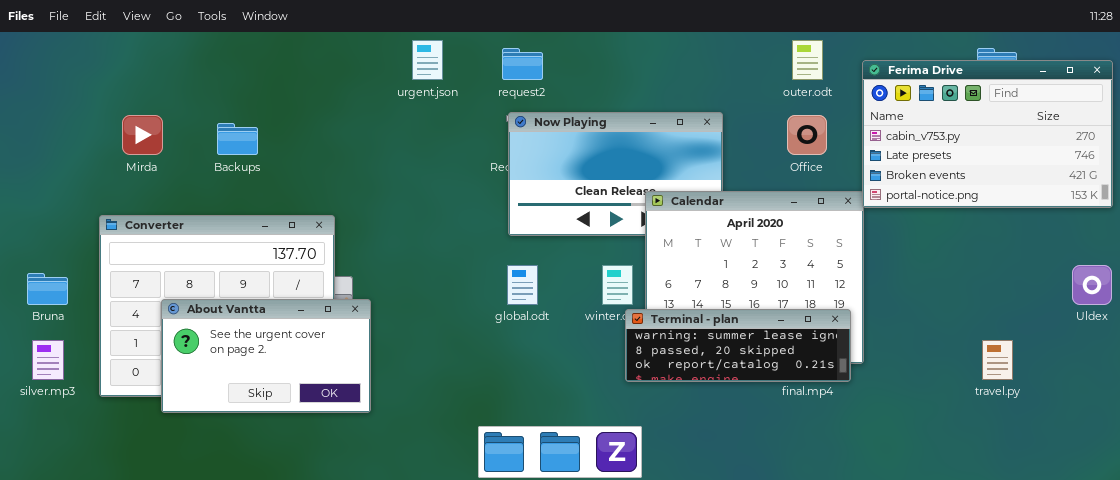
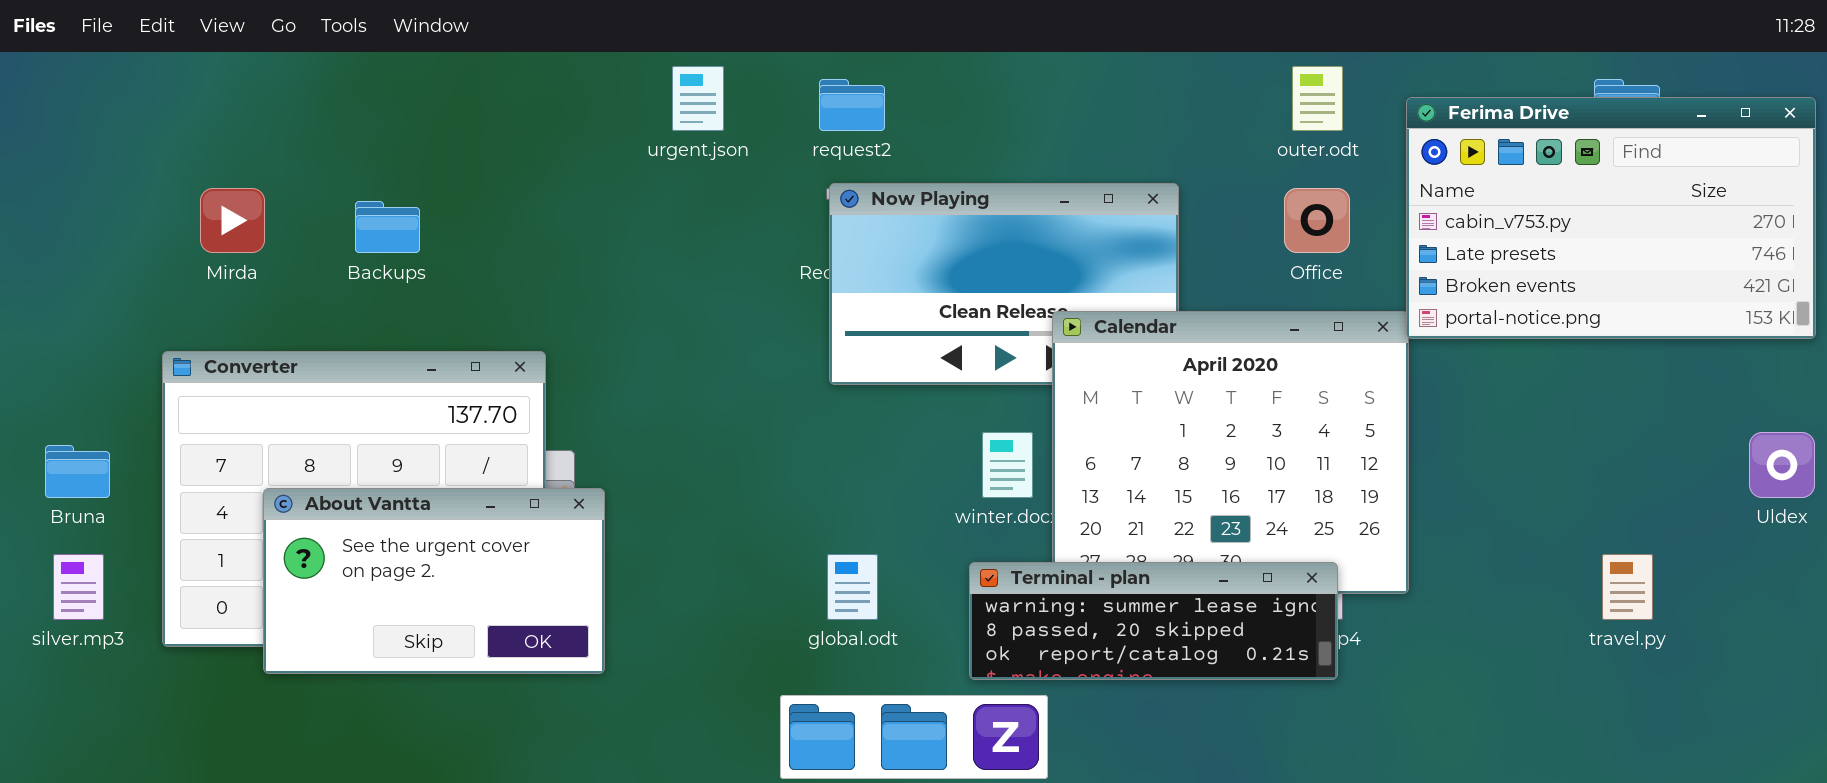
global.odt: [507,265,538,305] -> [827,554,878,620], moved
Terminal - plan: [625,309,851,382] -> [969,562,1338,680], moved

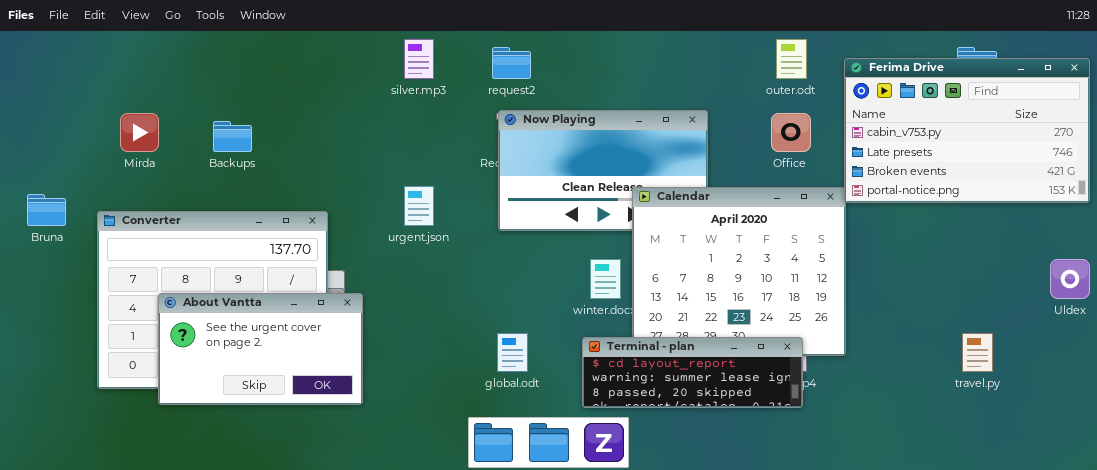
urgent.json: [672,66,724,131] -> [404,186,434,226], moved
Bruna: [45,445,110,498] -> [27,194,66,226], moved
silver.mp3: [53,554,104,620] -> [404,39,434,79], moved
Terminal - plan: [969,562,1338,680] -> [582,337,803,408], scrolled up 1 row

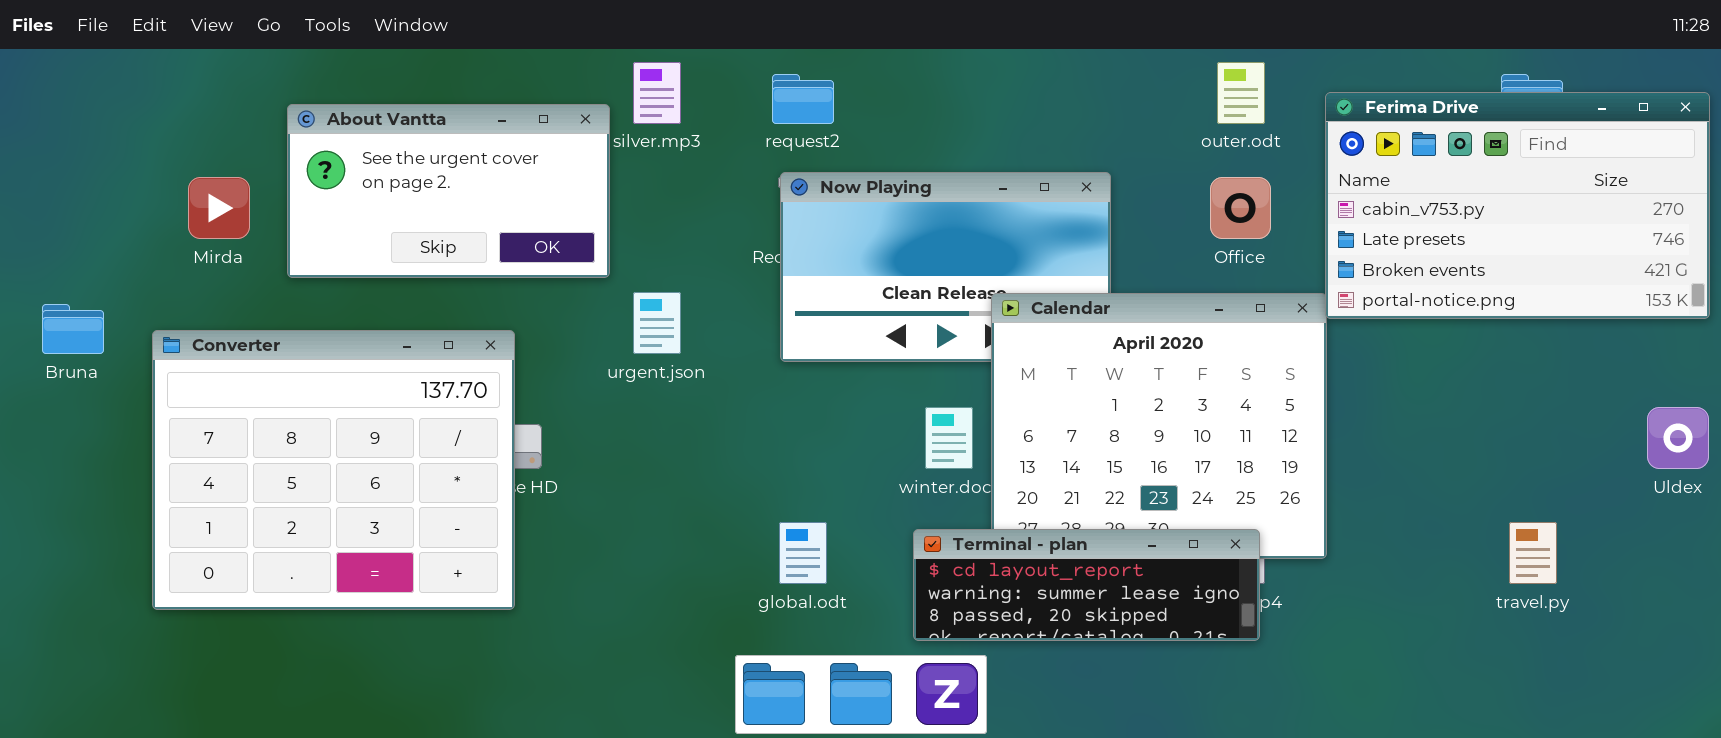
About Vantta: [158,293,363,405] -> [287,104,610,278], moved

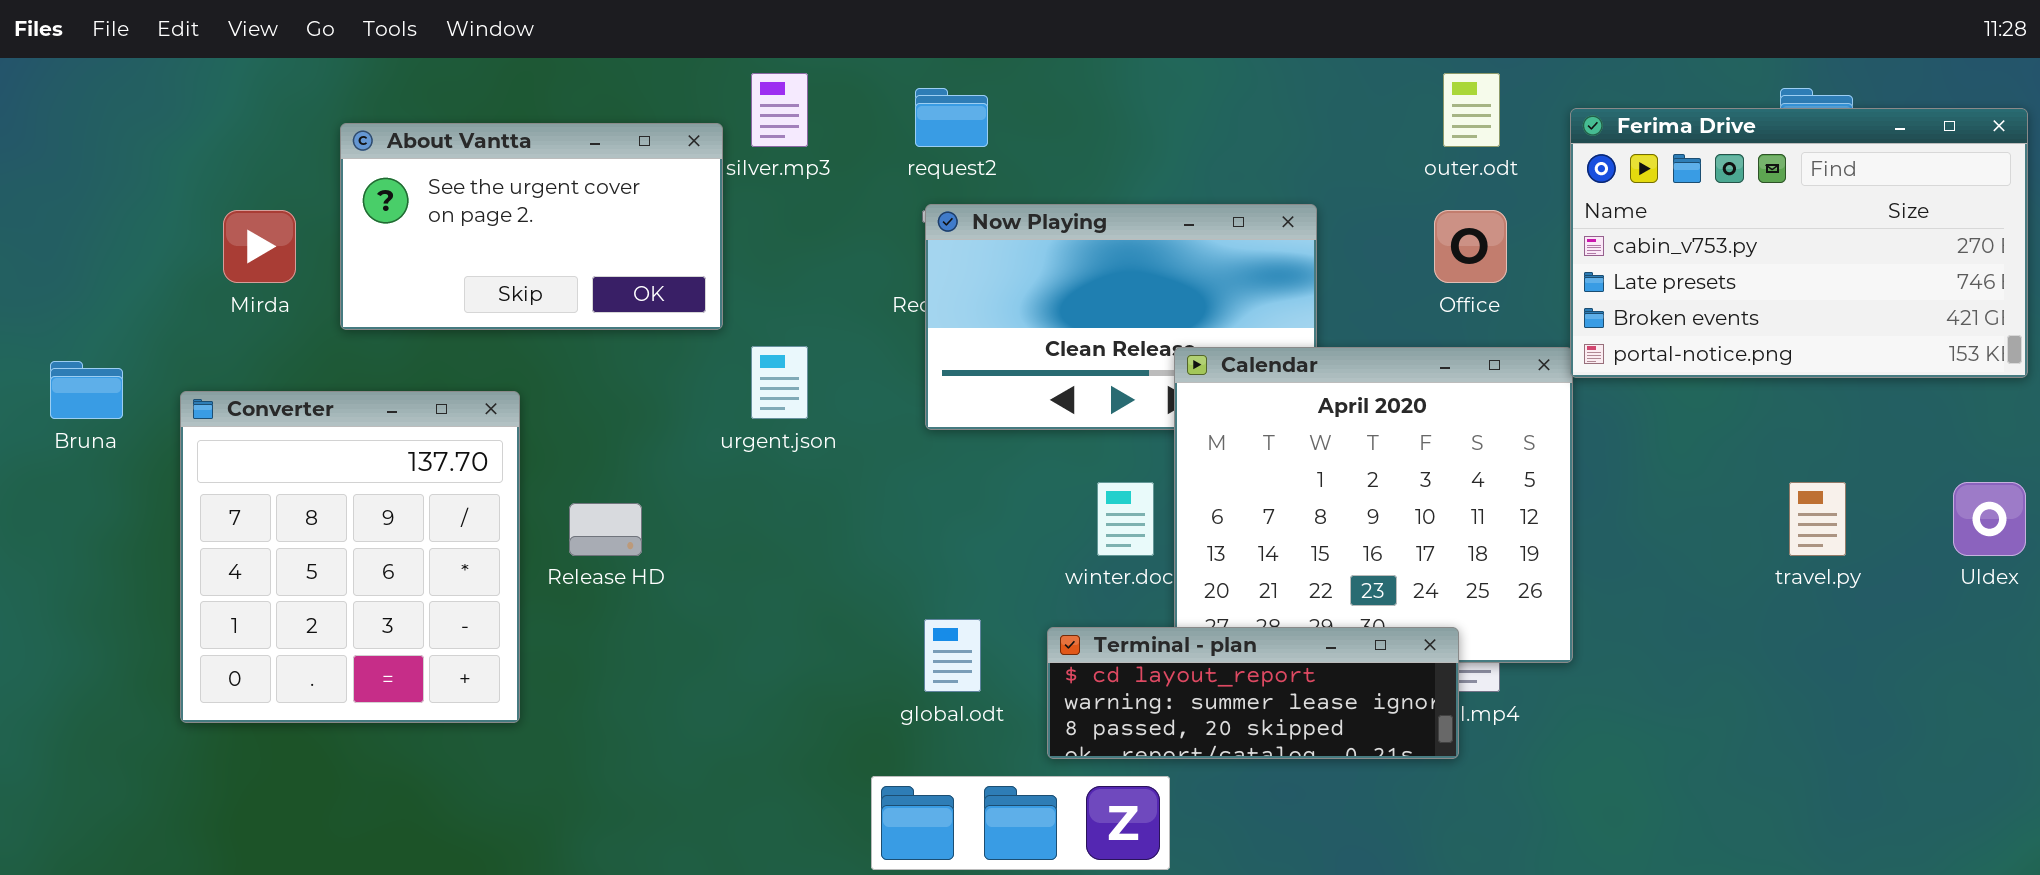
Converter: [152,330,515,610] -> [180,391,520,723], resized
travel.py: [1509,522,1557,584] -> [1789,482,1846,556], moved
Terminal - plan: [913,529,1260,641] -> [1047,627,1459,759], moved

